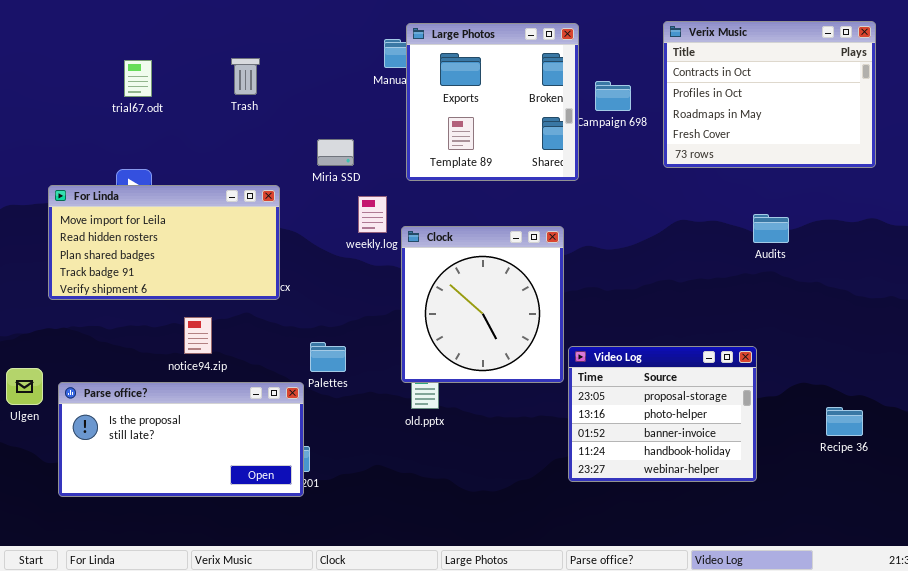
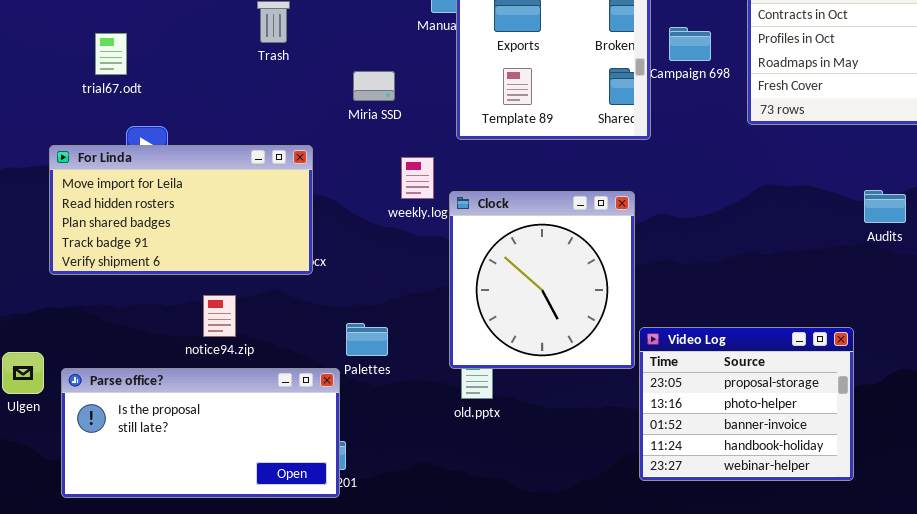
trial67.odt: [124,60,152,97] -> [95,33,127,75], moved
Miria SSD: [317,139,354,166] -> [353,71,395,101], moved
Audits: [753,214,789,243] -> [864,190,906,223], moved

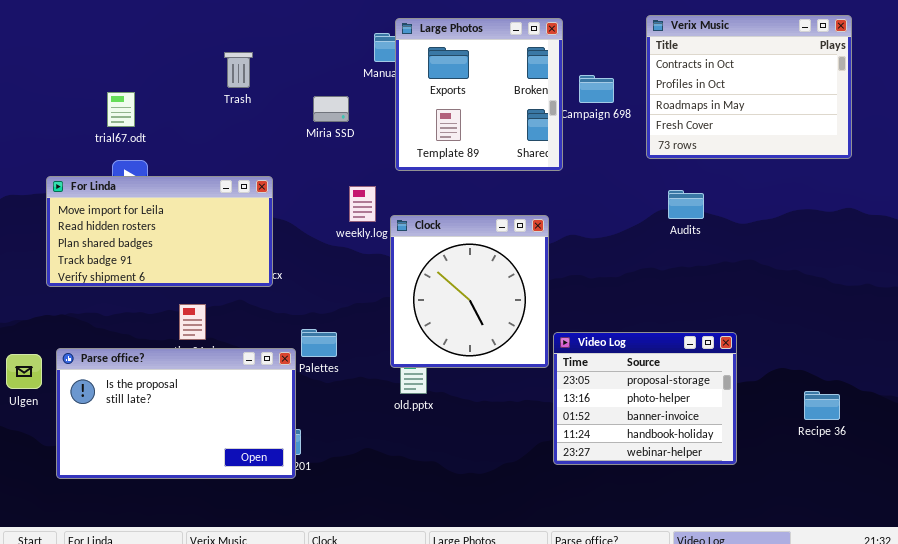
trial67.odt: [95,33,127,75] -> [107,92,135,127], moved
Miria SSD: [353,71,395,101] -> [313,96,349,122], moved
Audits: [864,190,906,223] -> [668,190,704,219], moved
Parse office?: [61,368,340,498] -> [56,348,296,479], resized

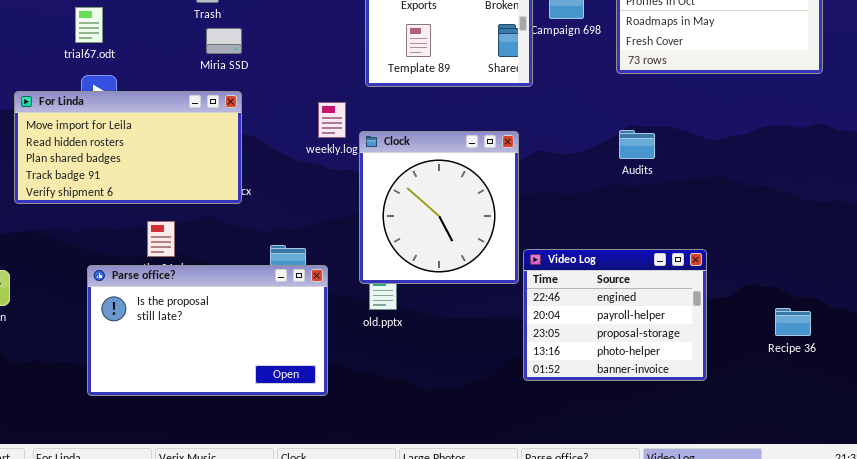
Miria SSD: [313,96,349,122] -> [206,28,242,54], moved
Audits: [668,190,704,219] -> [619,130,655,159], moved
Video Log: [553,332,737,465] -> [523,249,707,381], scrolled up 2 rows
Parse office?: [56,348,296,479] -> [87,265,328,396], moved

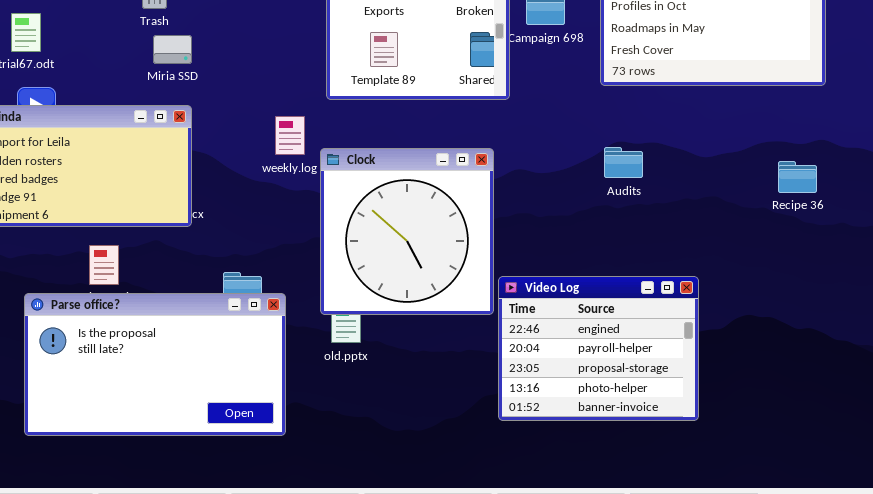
Recipe 36: [775,308,811,336] -> [778,161,817,193], moved

